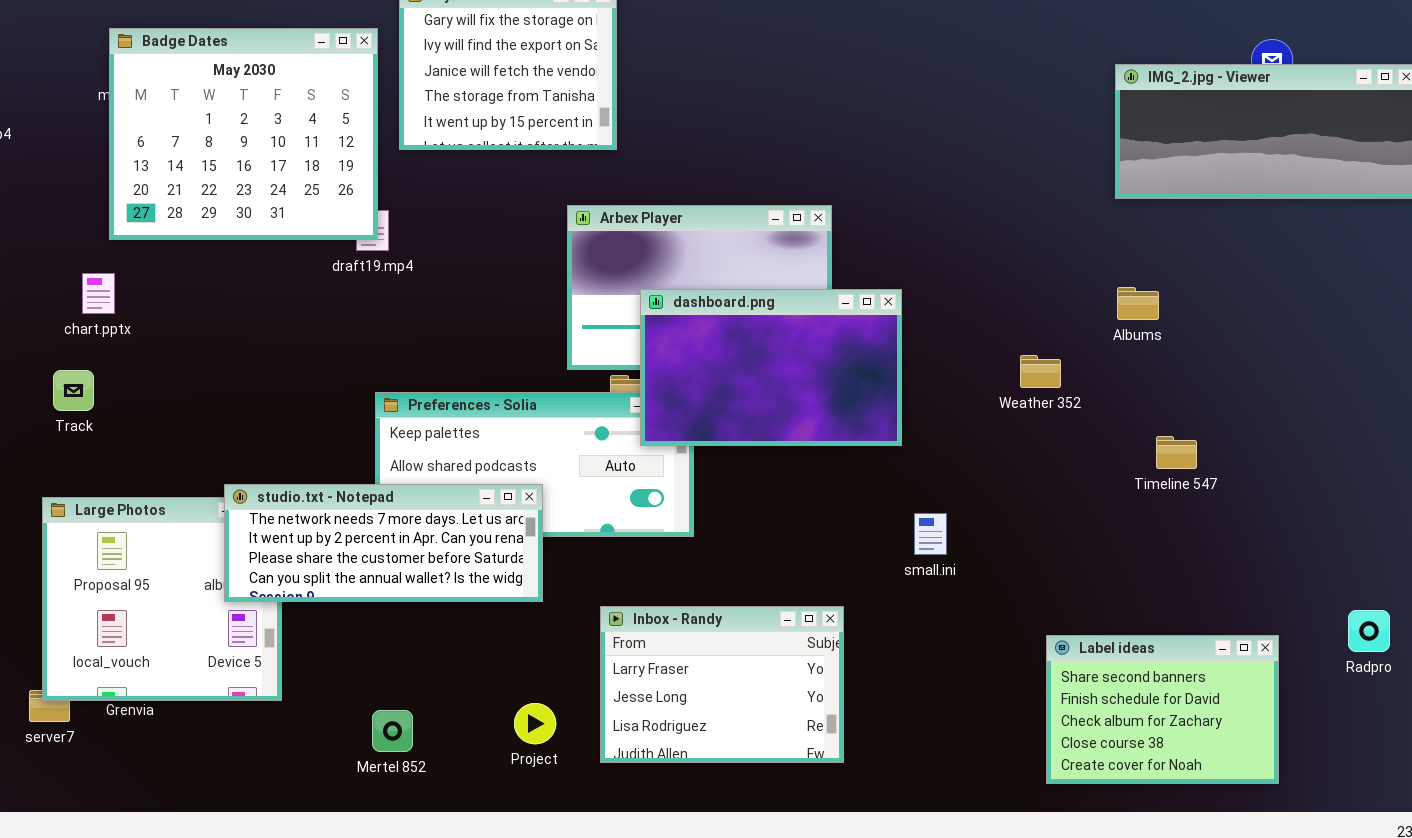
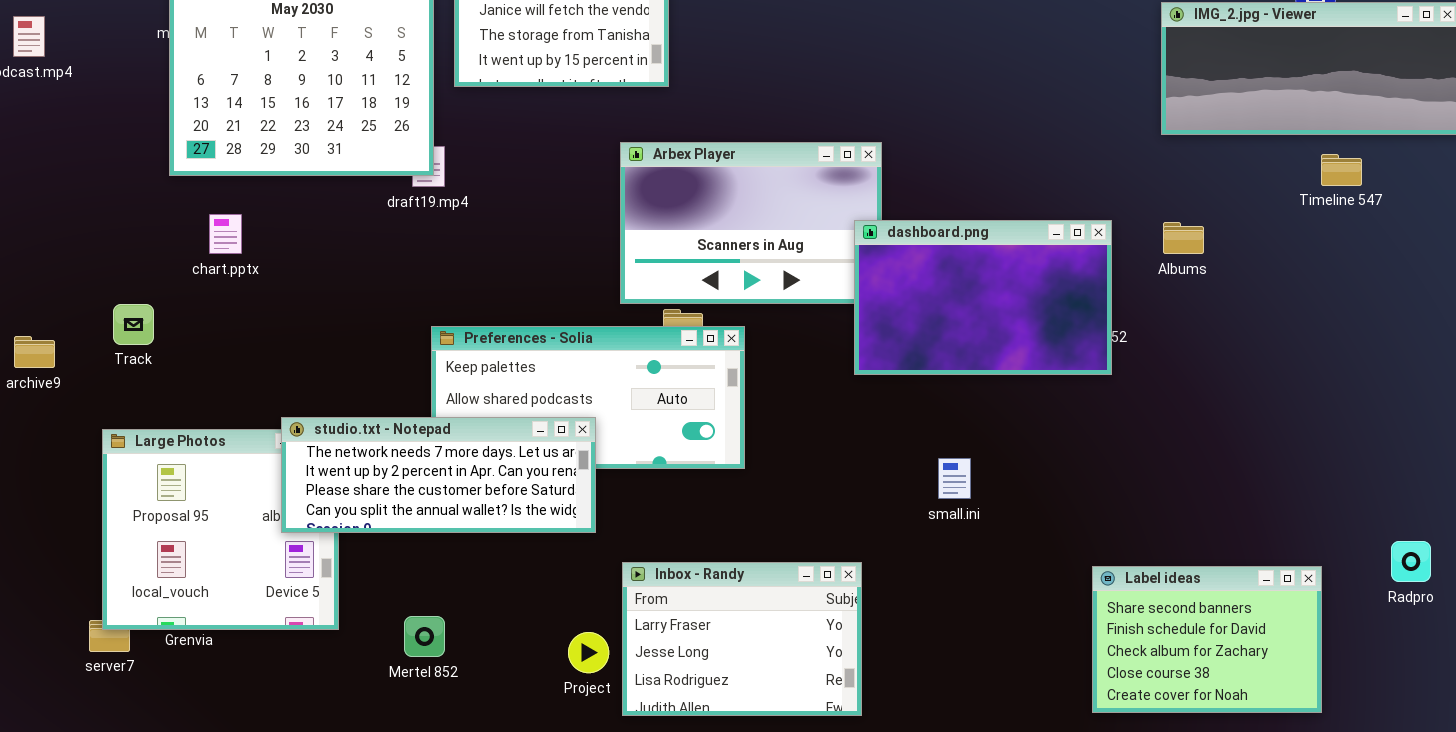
chart.pptx: [82,273,115,314] -> [209,214,242,254], moved
dashboard.png: [640,289,902,446] -> [854,220,1112,375], moved
Timeline 547: [1156,436,1197,469] -> [1321,154,1362,186], moved
small.ini: [914,513,947,555] -> [938,458,971,499], moved
Inbox - Randy: [600,606,844,763] -> [622,562,862,716], moved
Mertel 852: [372,710,413,752] -> [404,616,445,657], moved

